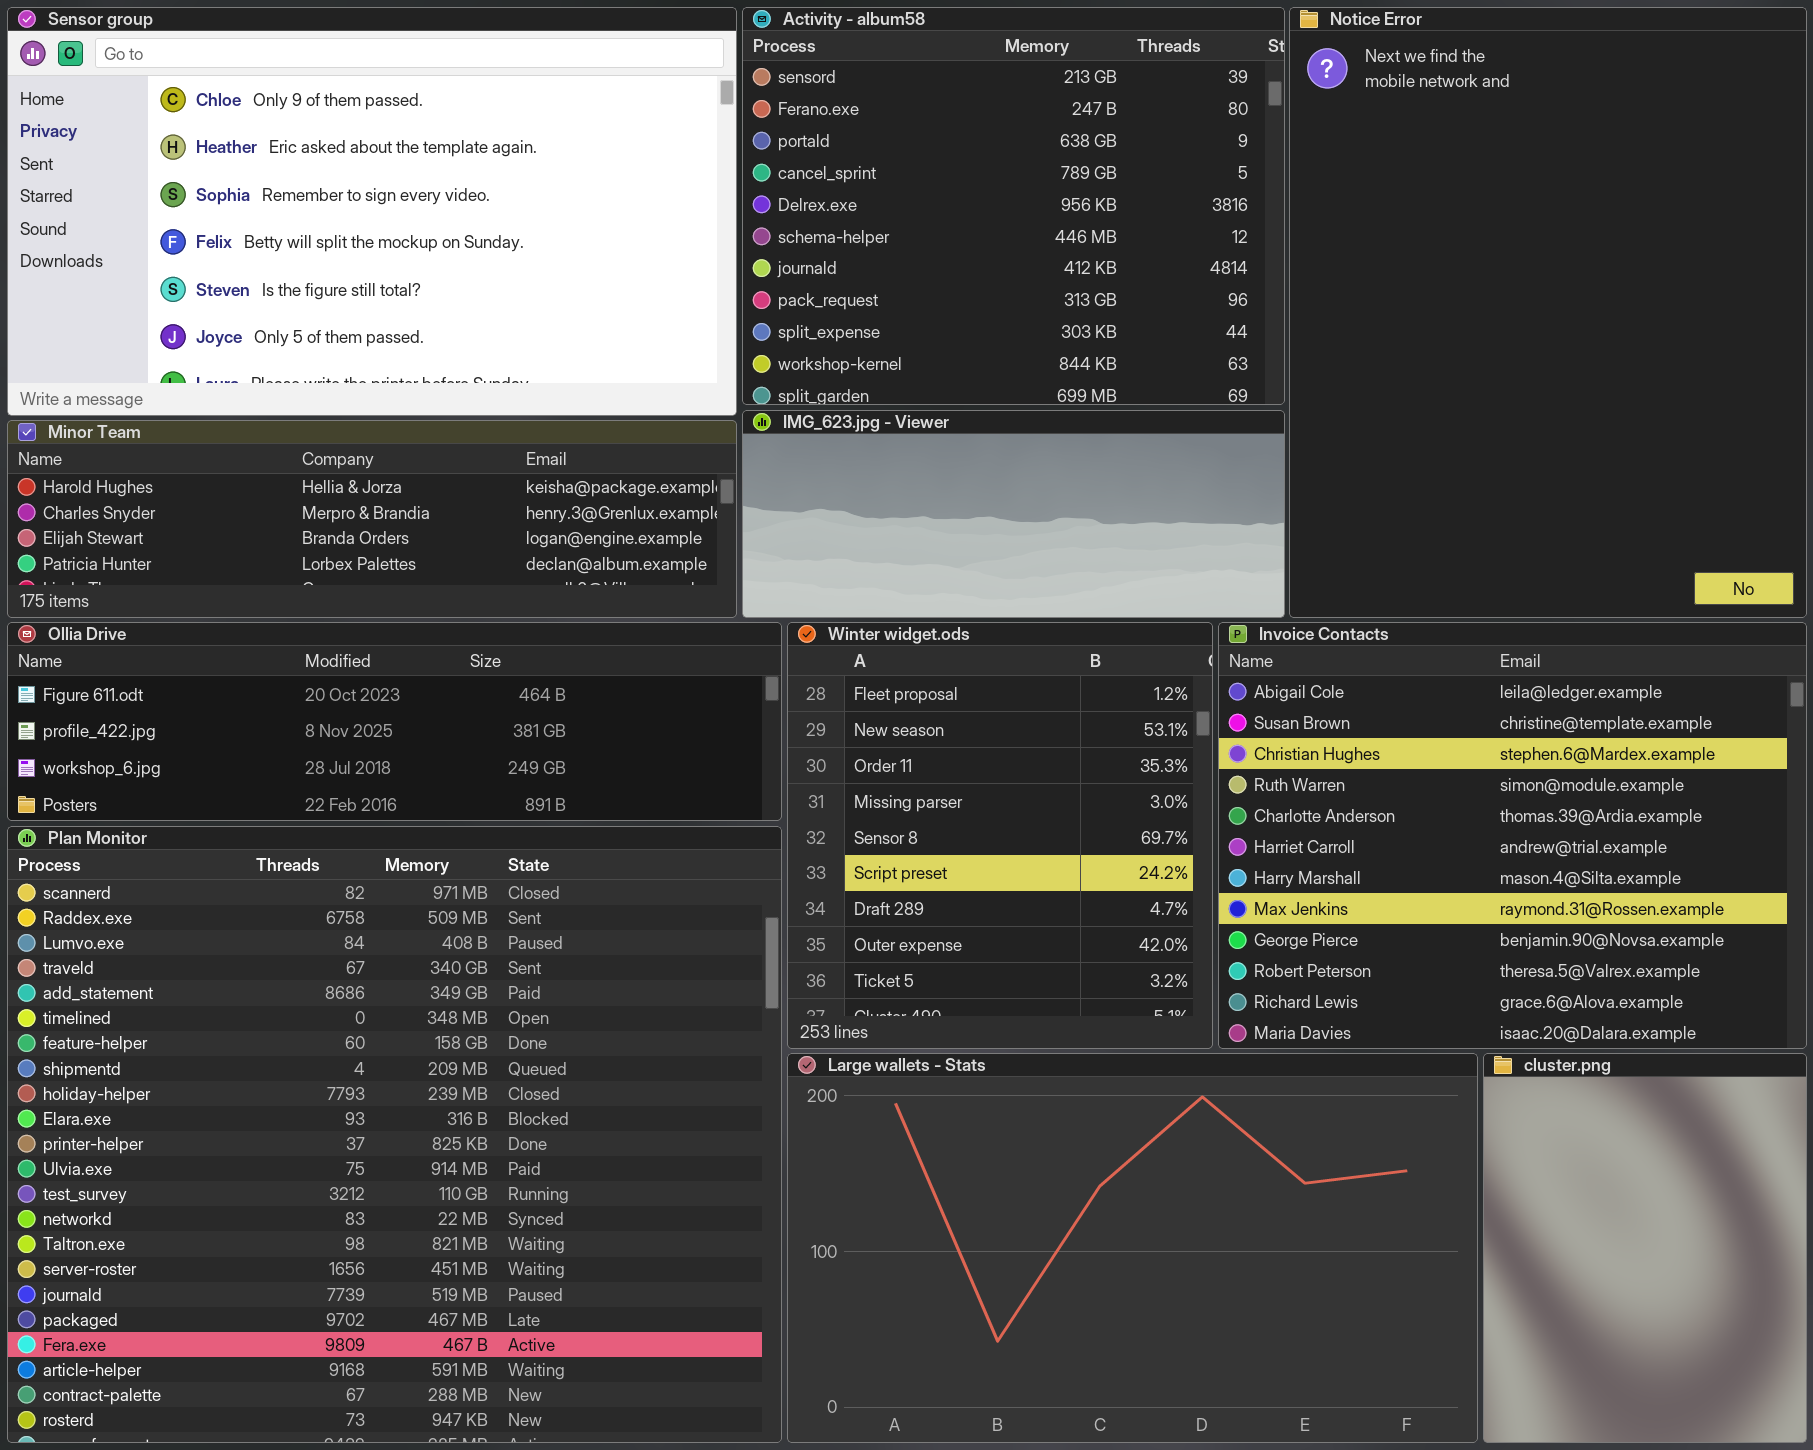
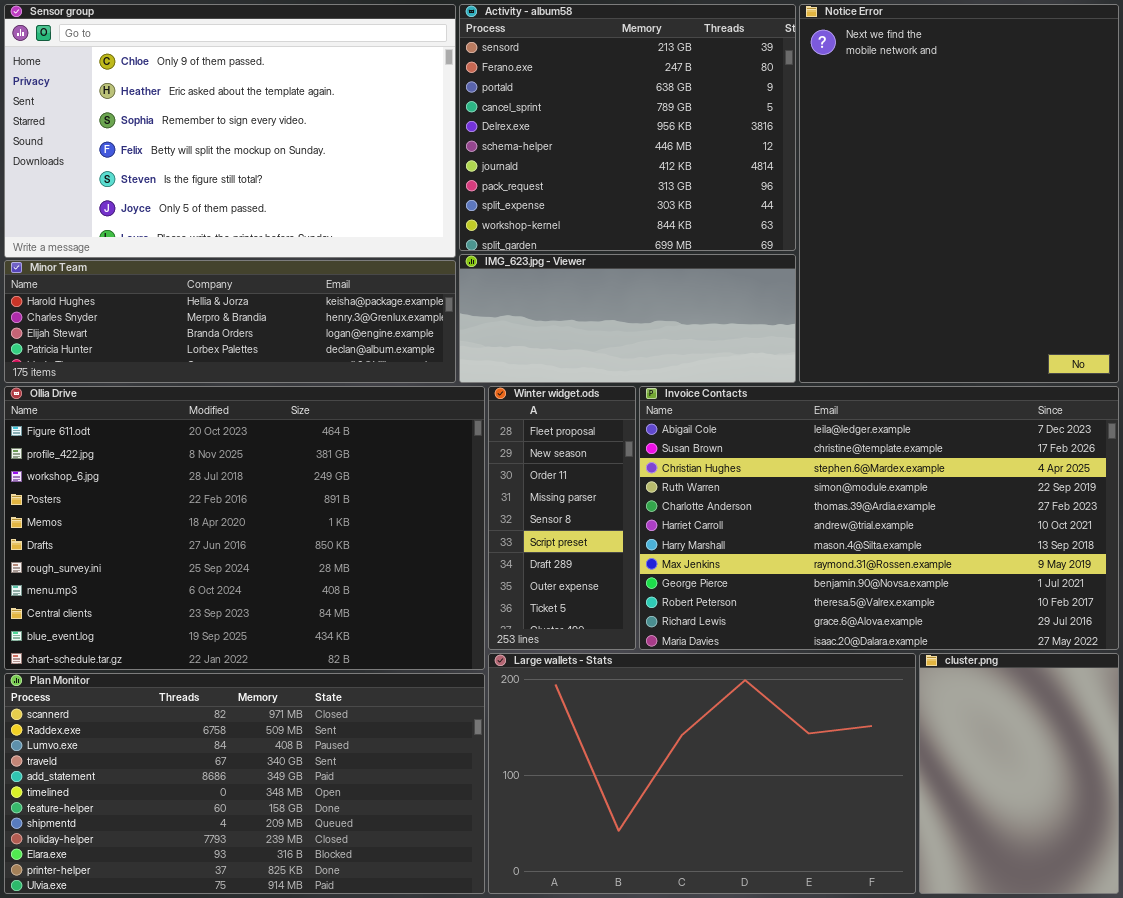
Ollia Drive: [7,622,782,821] -> [4,386,485,670], resized
Winter widget.ods: [787,622,1213,1049] -> [488,386,636,650], resized
Invoice Contacts: [1218,622,1807,1049] -> [639,386,1119,650], resized
Plan Monitor: [7,826,782,1443] -> [4,673,485,894], resized

